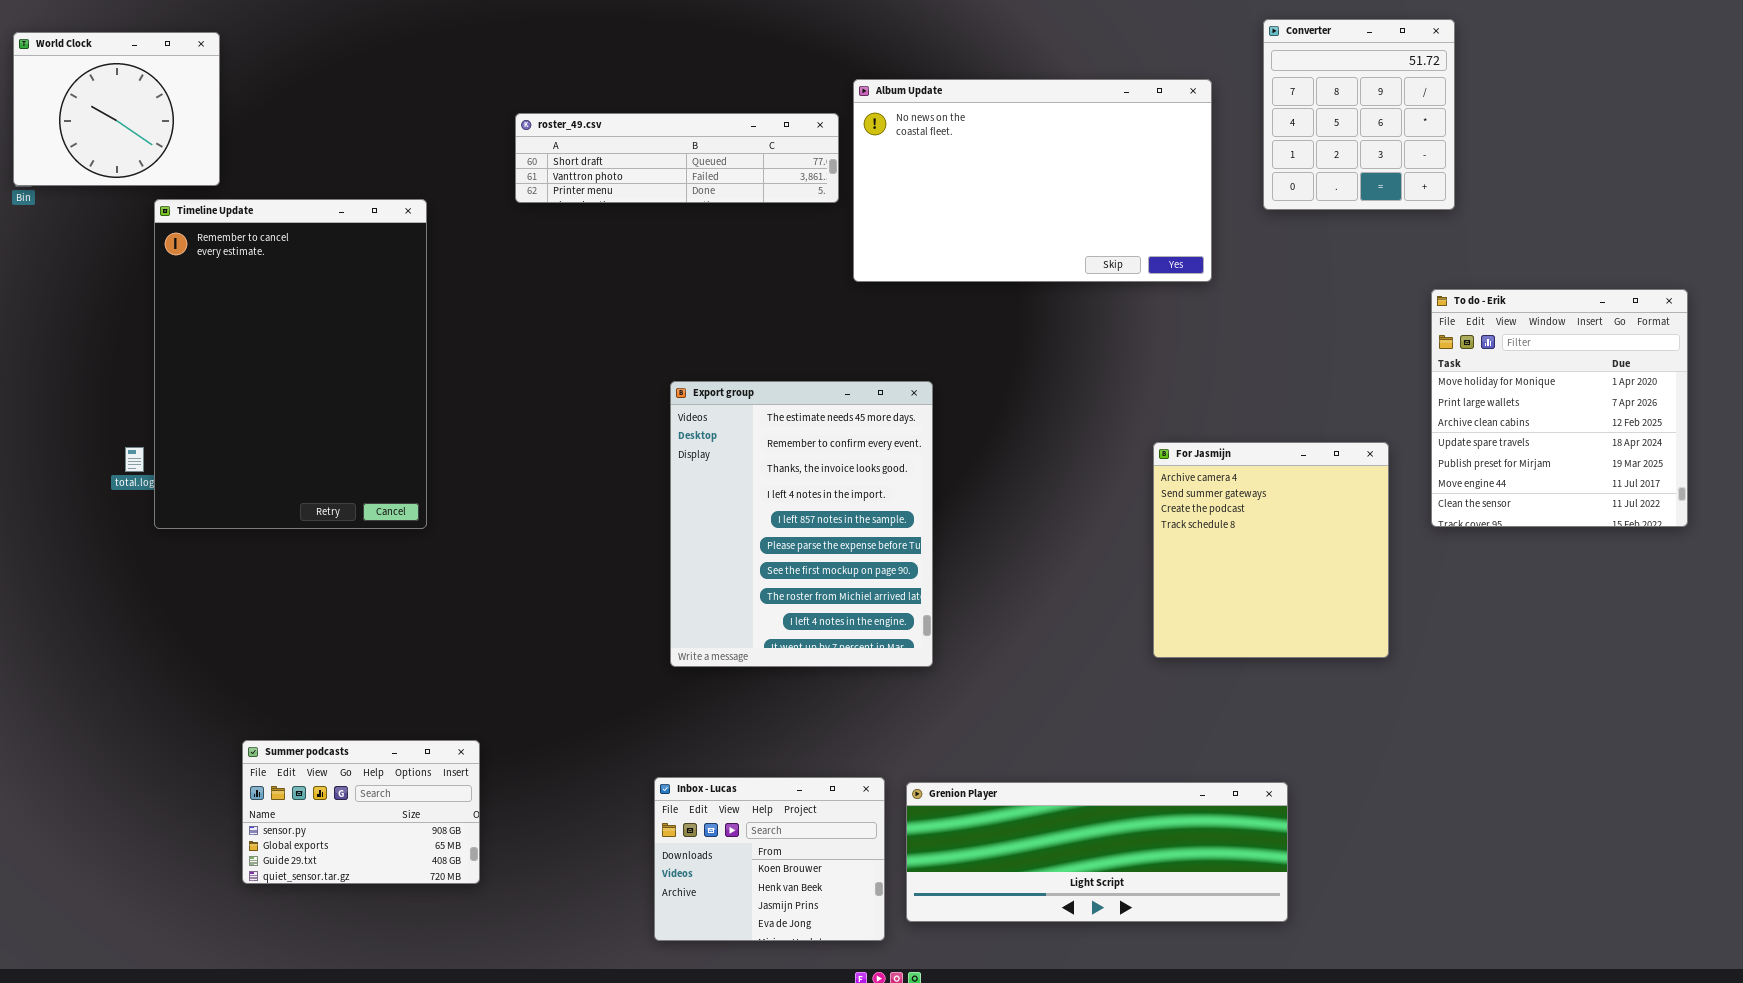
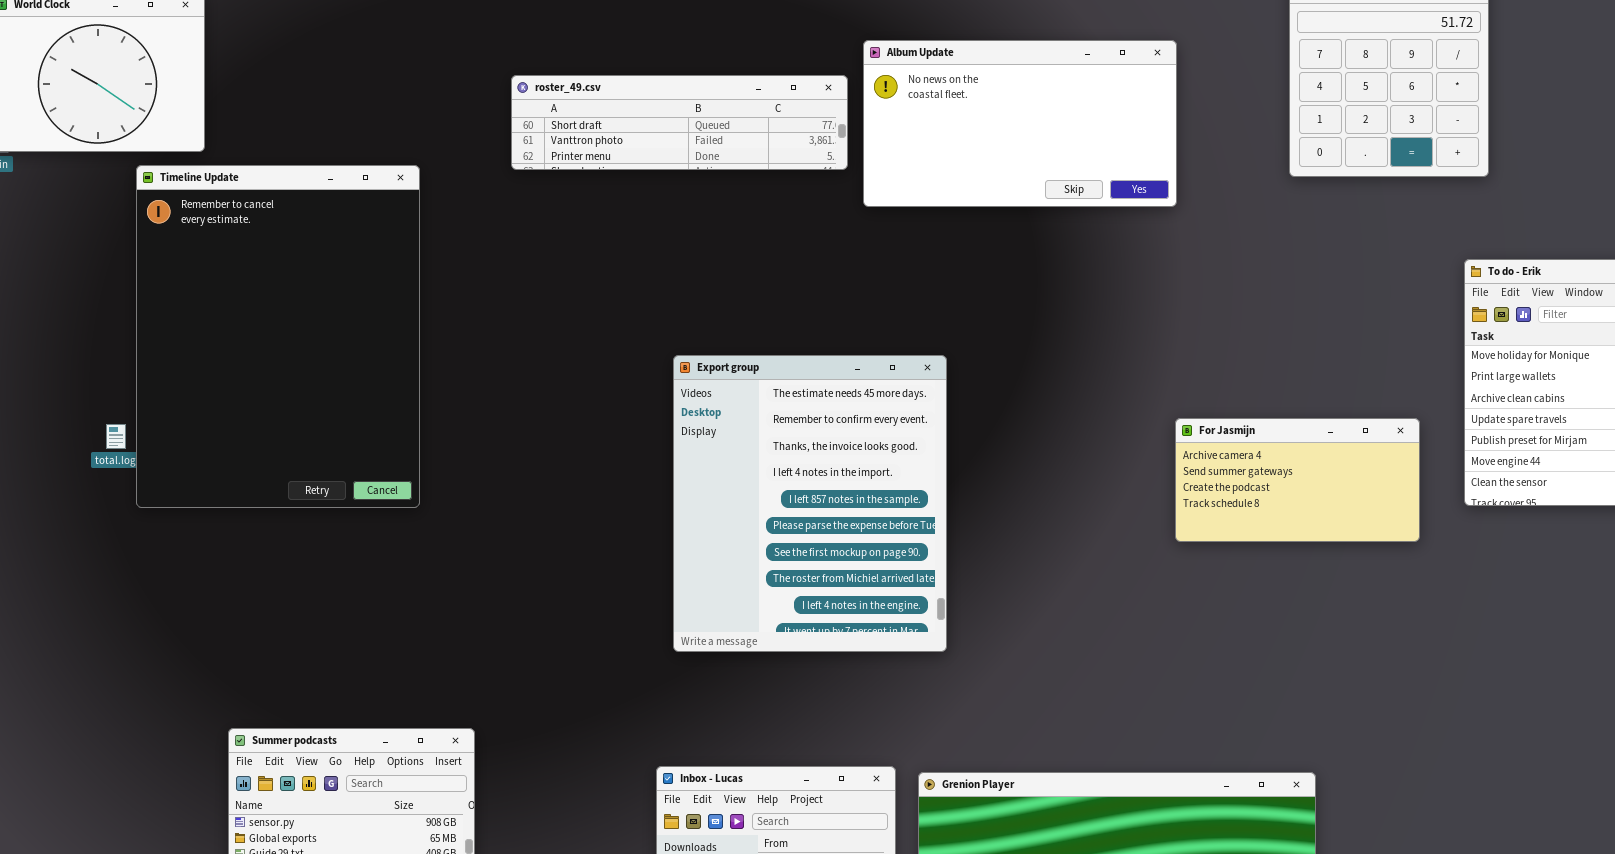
Album Update: [853,79,1212,282] -> [863,40,1177,207], resized
For Jasmijn: [1153,442,1389,658] -> [1175,418,1420,542], resized

